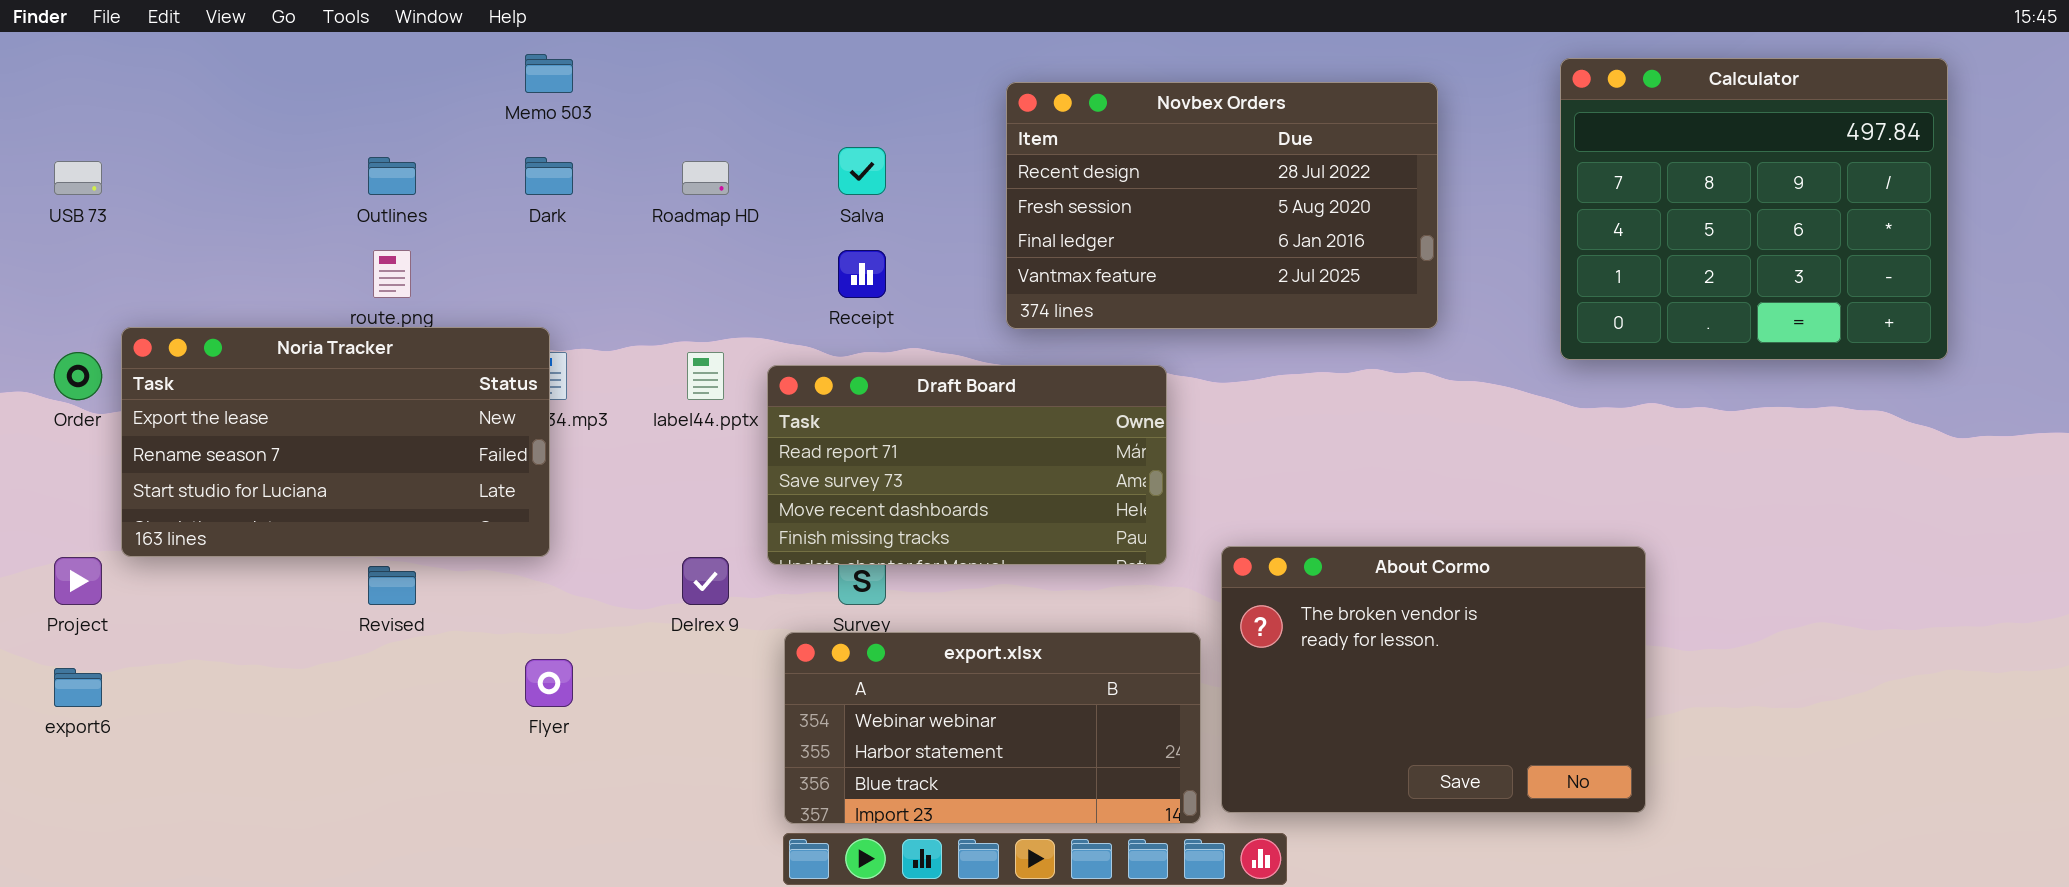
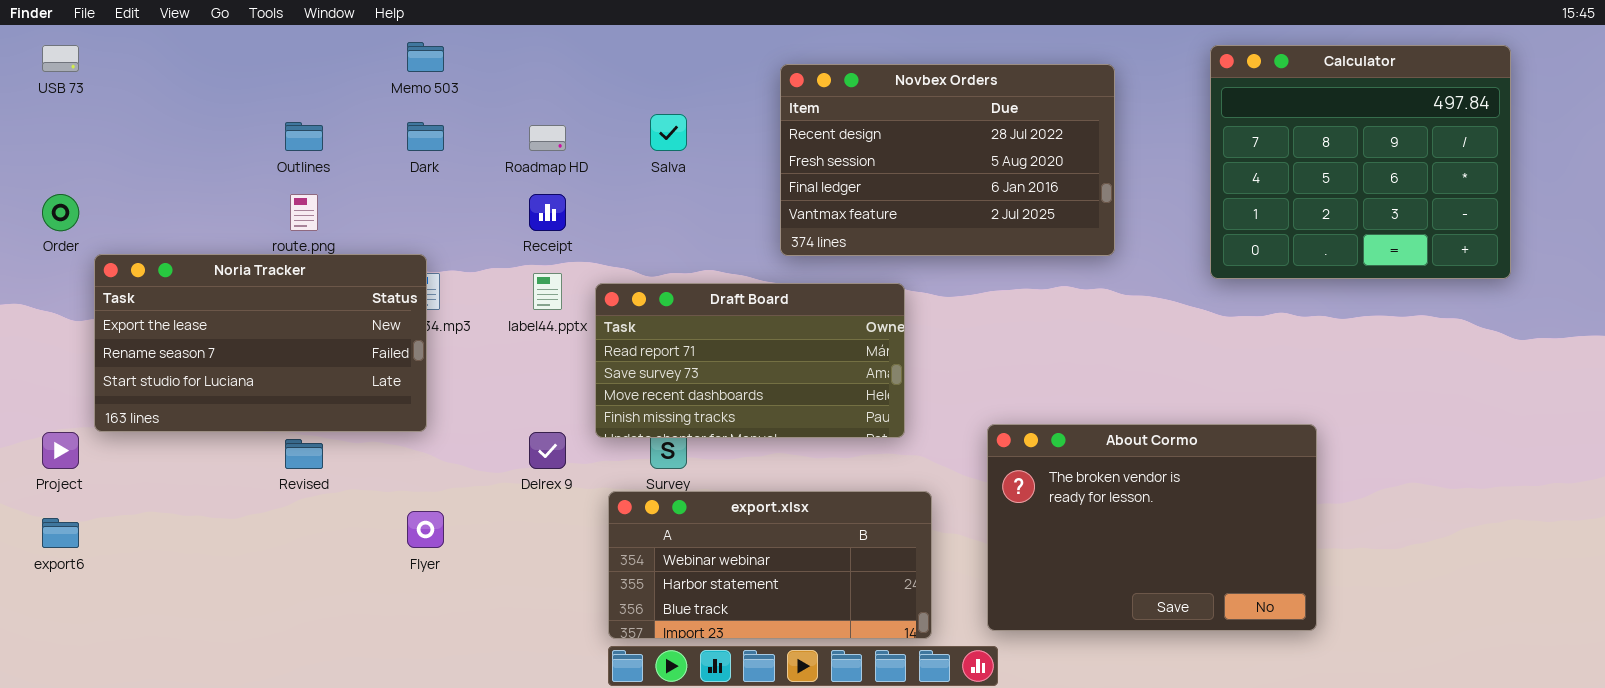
USB 73: [54,161,102,195] -> [42,45,79,72], moved
Receipt: [838,250,886,298] -> [529,194,566,231], moved
Order: [54,352,102,400] -> [42,194,79,231], moved
About Cormo: [1221,546,1646,813] -> [987,424,1317,631], moved

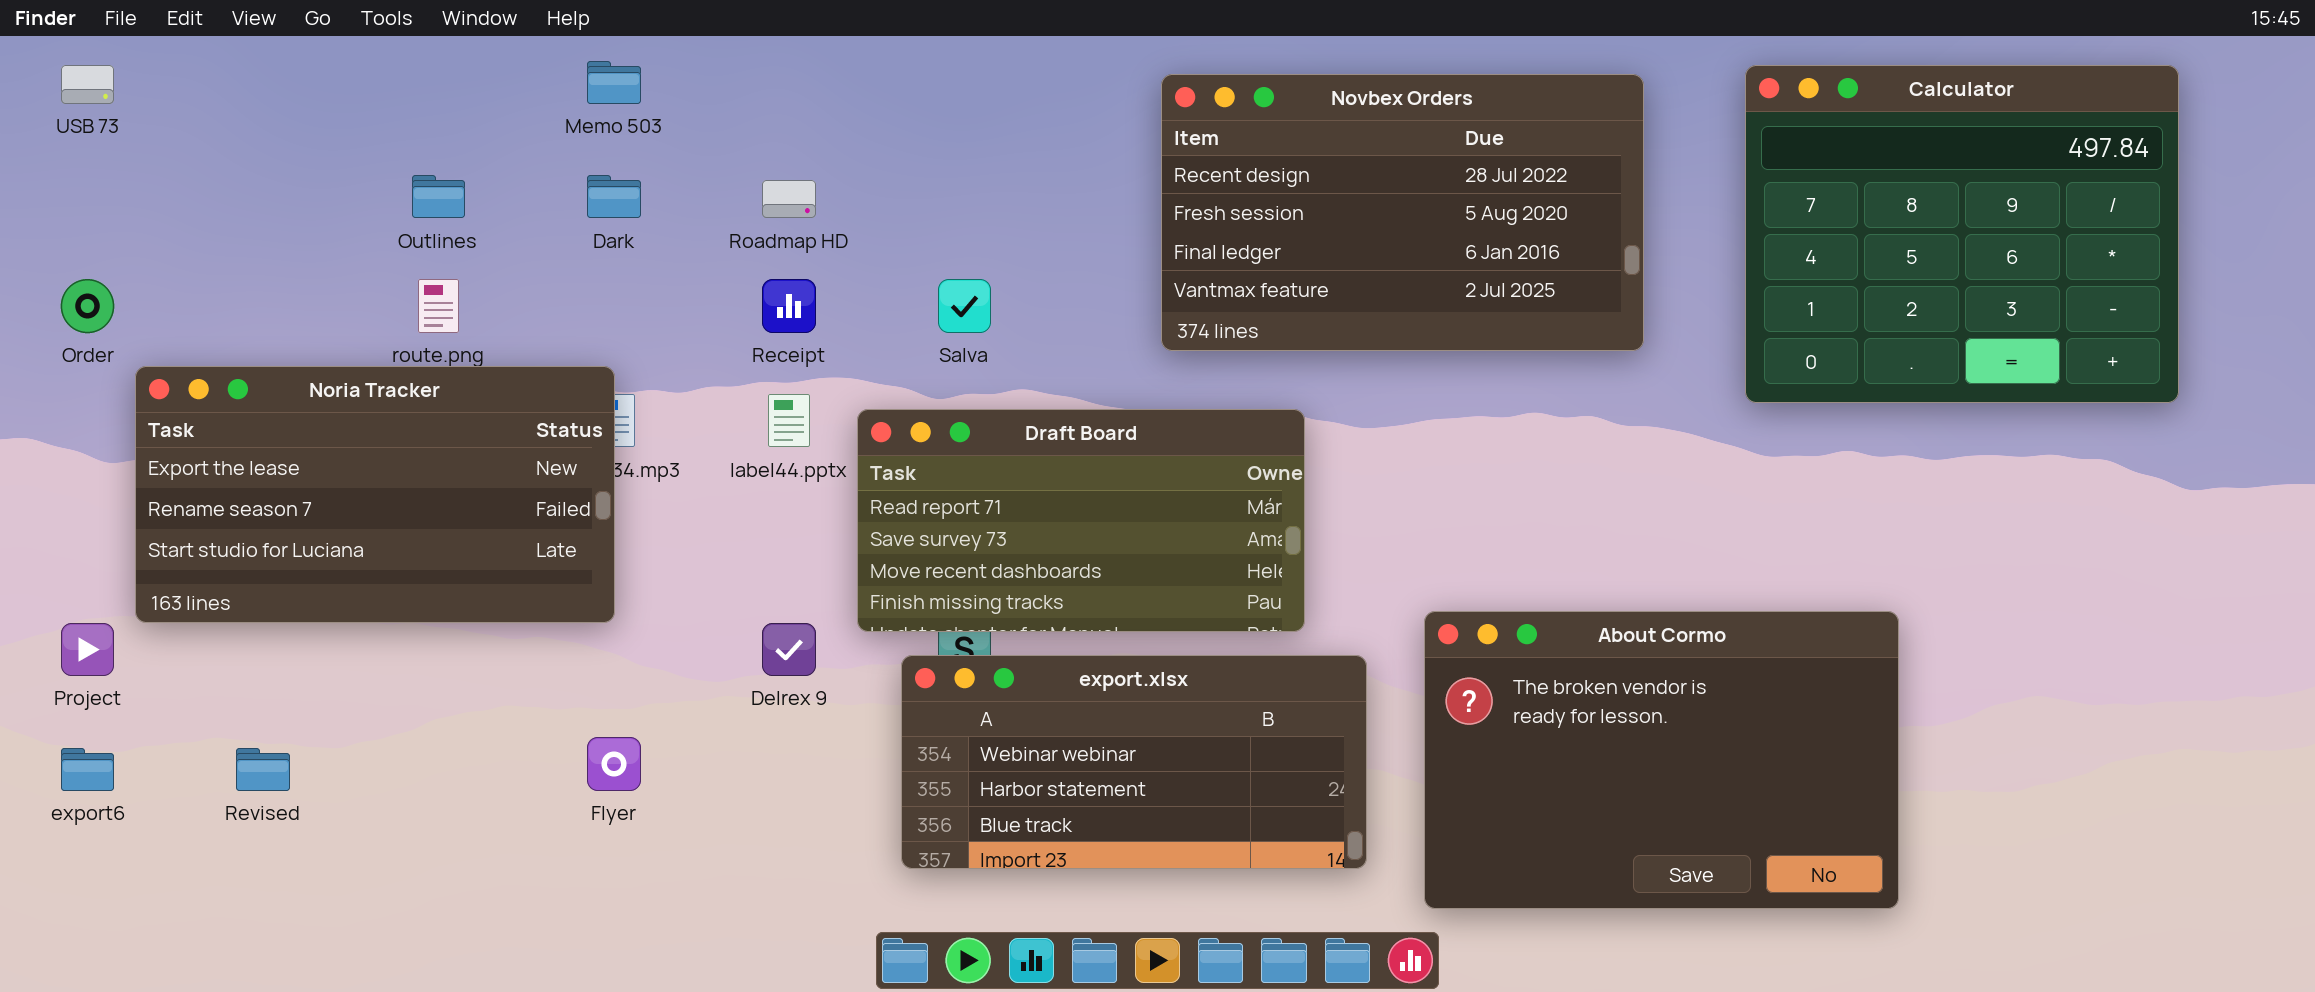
Novbex Orders: [780,64,1115,256] -> [1161,74,1644,351], moved
Salva: [650,114,687,151] -> [938,279,991,333], moved
Revised: [285,439,323,469] -> [236,748,290,791], moved
export.xlsx: [608,491,932,639] -> [901,655,1367,869], moved

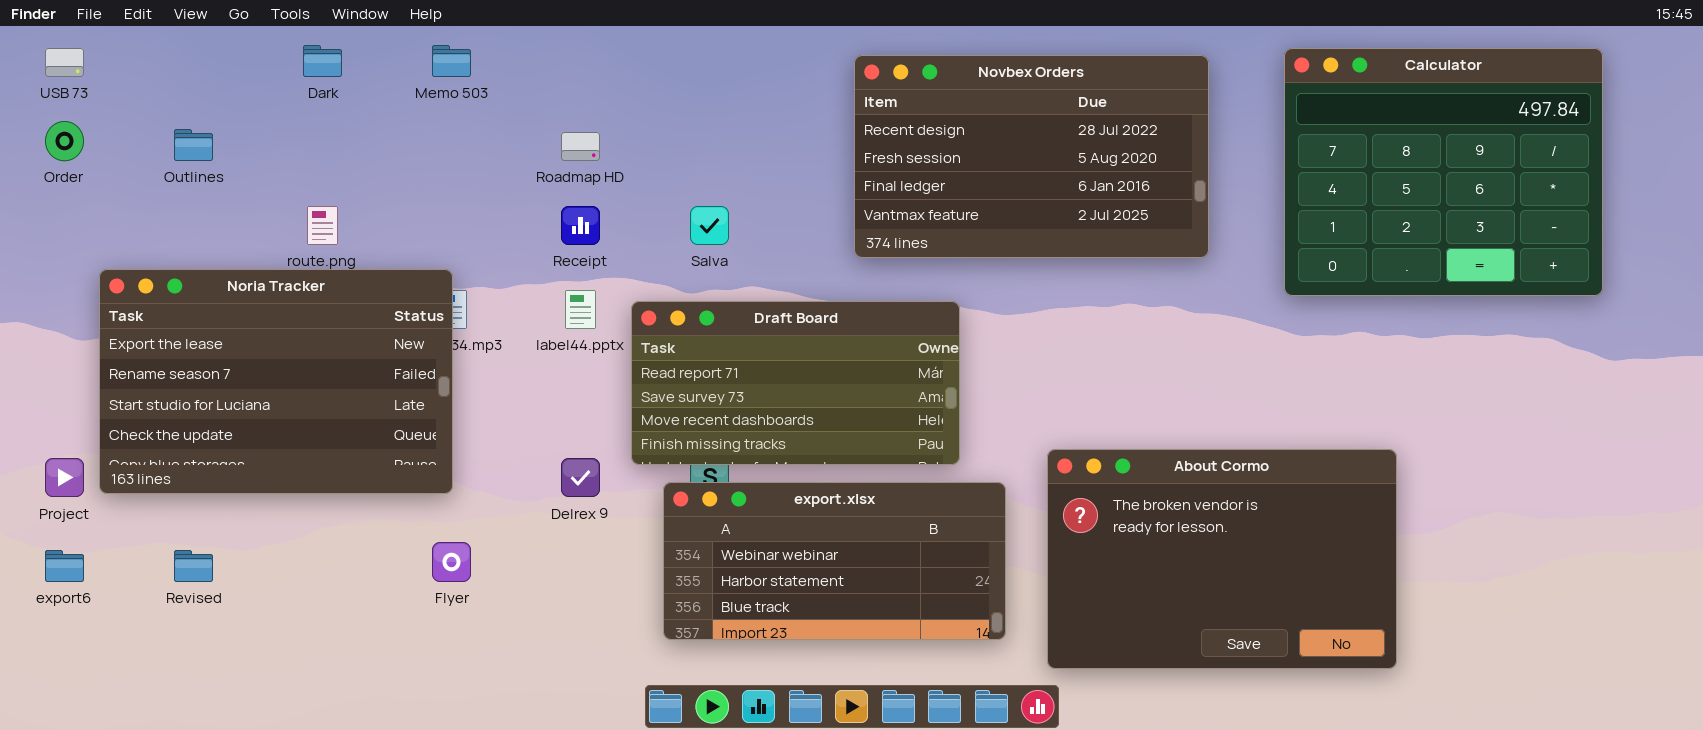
Outlines: [412,175,465,218] -> [174,129,213,161], moved
Dark: [587,175,641,218] -> [303,45,342,77], moved
Order: [61,279,114,333] -> [45,121,84,161], moved
Noria Tracker: [135,366,615,623] -> [99,269,453,494], resized

